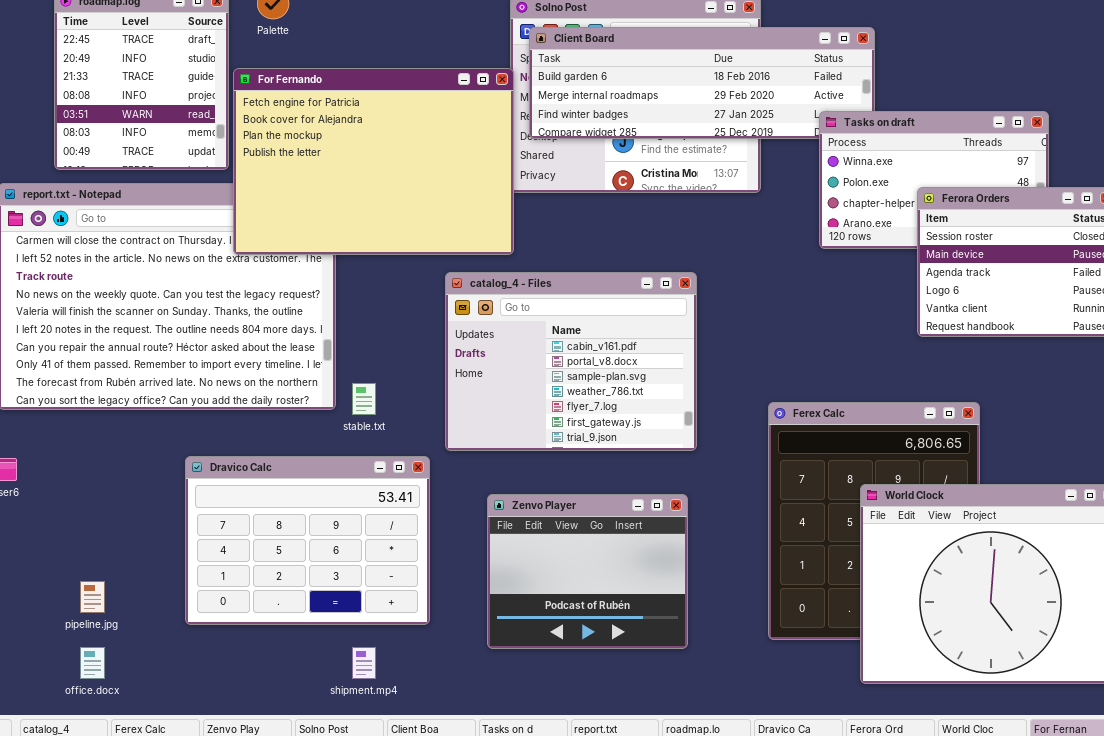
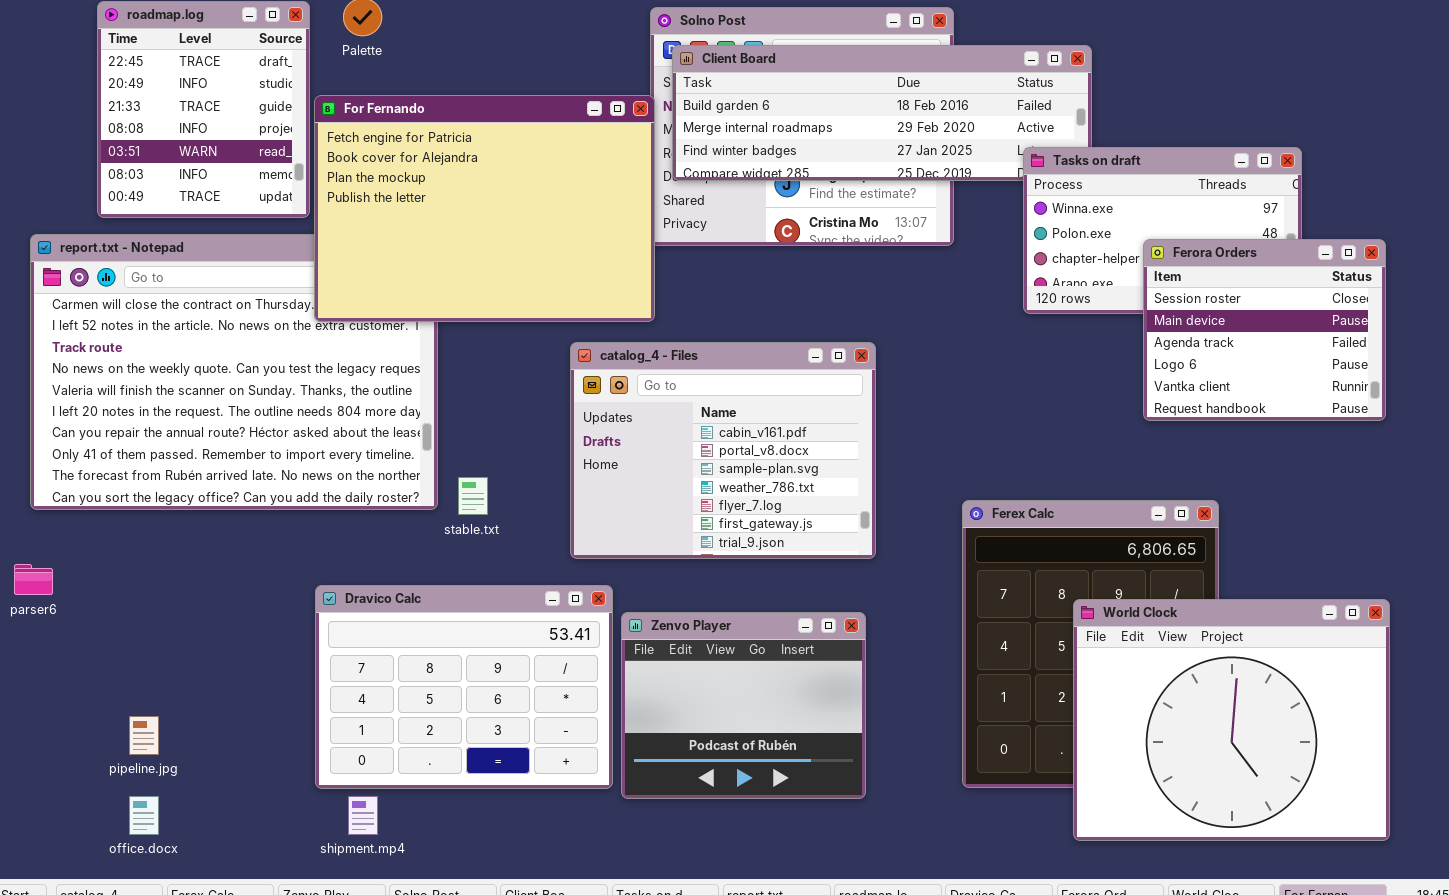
Dravico Calc: [185,456,430,625] -> [315,585,613,789], moved
shipment.mp4: [352,647,376,679] -> [348,796,378,835], moved

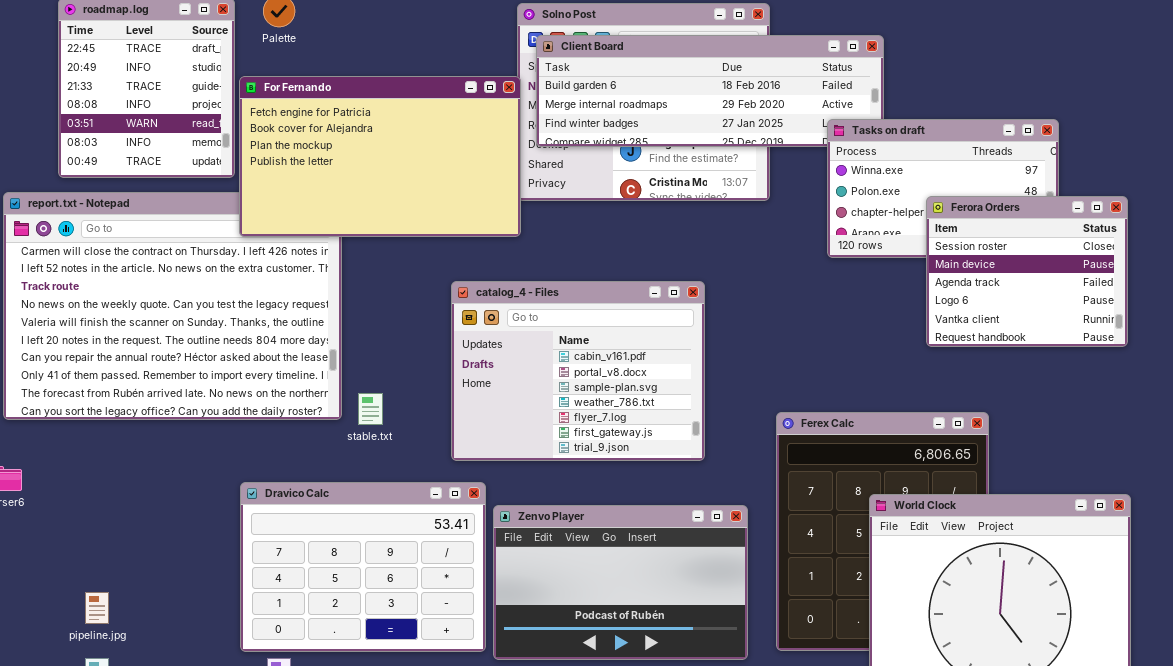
For Fernando: [314,95,655,322] -> [239,76,521,237], resized
Zenvo Player: [621,612,866,799] -> [493,505,748,660], resized

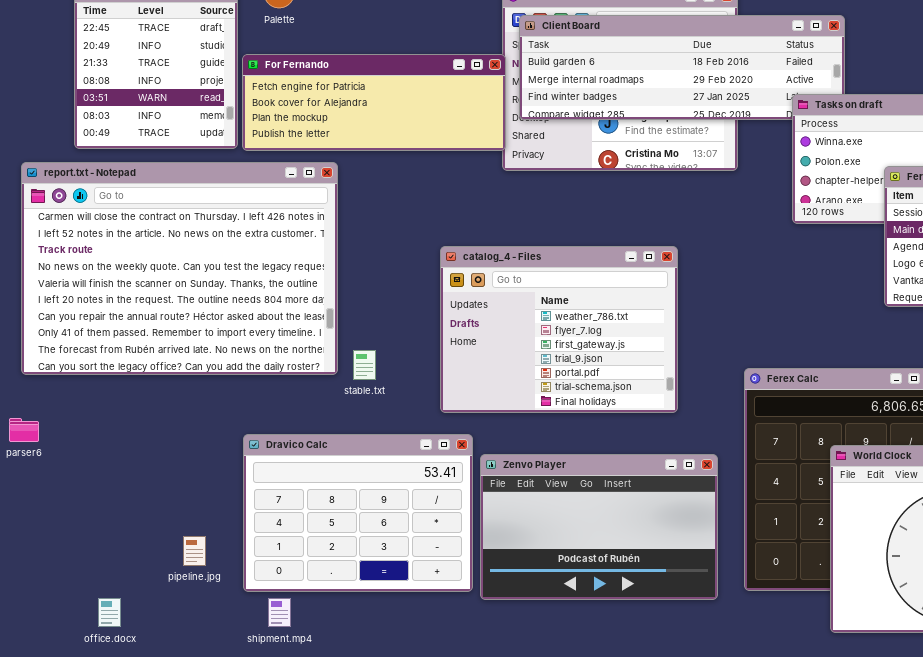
For Fernando: [239,76,521,237] -> [242,54,506,151], resized
catalog_4 - Files: [451,281,705,461] -> [440,246,678,413], scrolled down 3 rows
pipeline.jpg: [85,592,109,624] -> [183,536,206,566], moved

